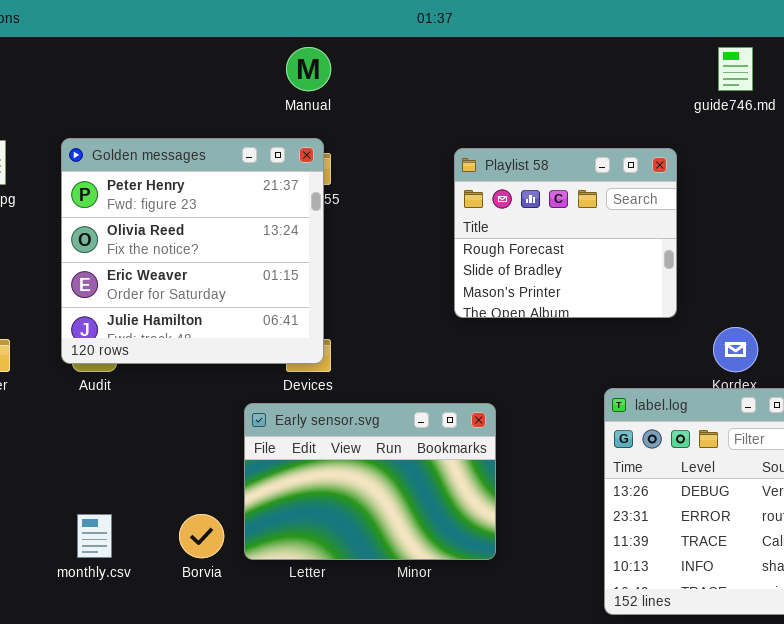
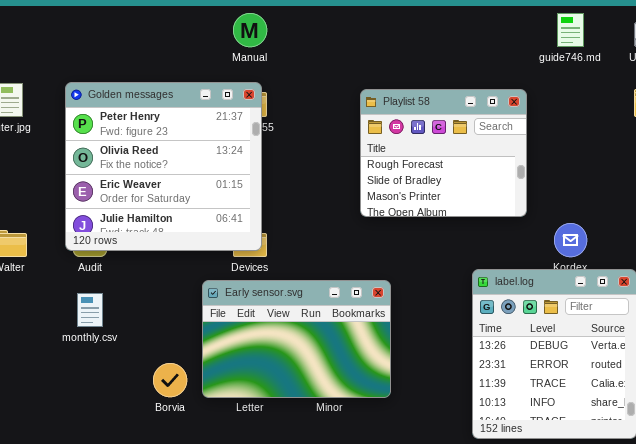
monthly.csv: [77,514,112,558] -> [77,293,103,327], moved

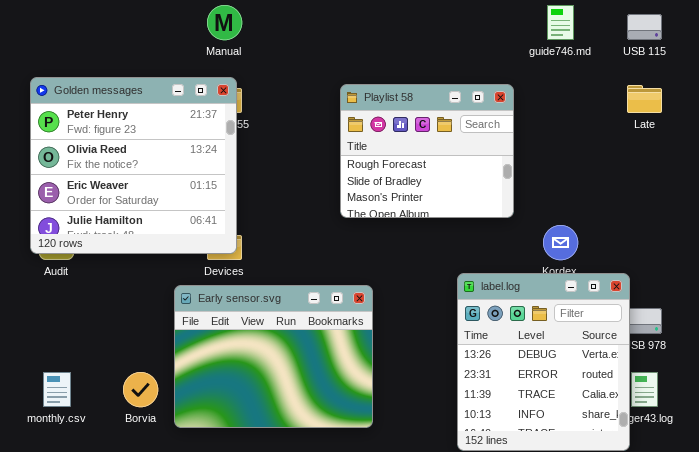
Early sensor.svg: [202,280,391,398] -> [174,285,373,428], resized
monthly.csv: [77,293,103,327] -> [43,372,71,407], moved

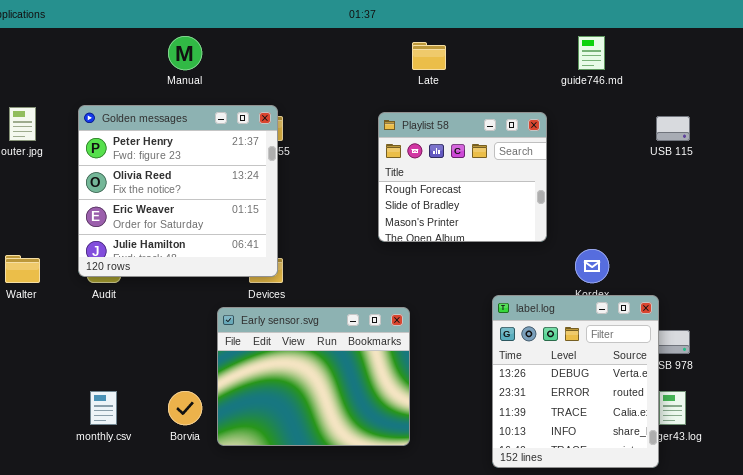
Manual: [207,5,242,40] -> [168,36,202,70], moved
USB 115: [627,14,662,40] -> [656,116,690,141], moved
Late: [627,85,662,113] -> [412,42,446,70], moved

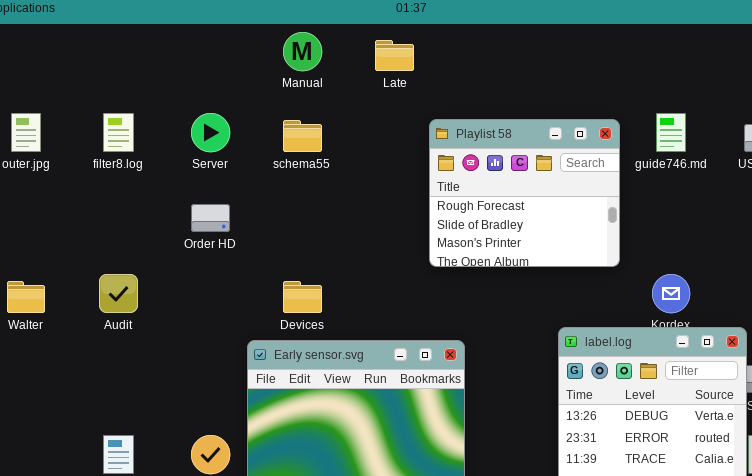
Manual: [168,36,202,70] -> [283,32,322,71], moved
guide746.md: [578,36,605,70] -> [656,113,686,152], moved
Late: [412,42,446,70] -> [375,40,414,71], moved
Golden messages: [78,105,278,277] -> none, closed

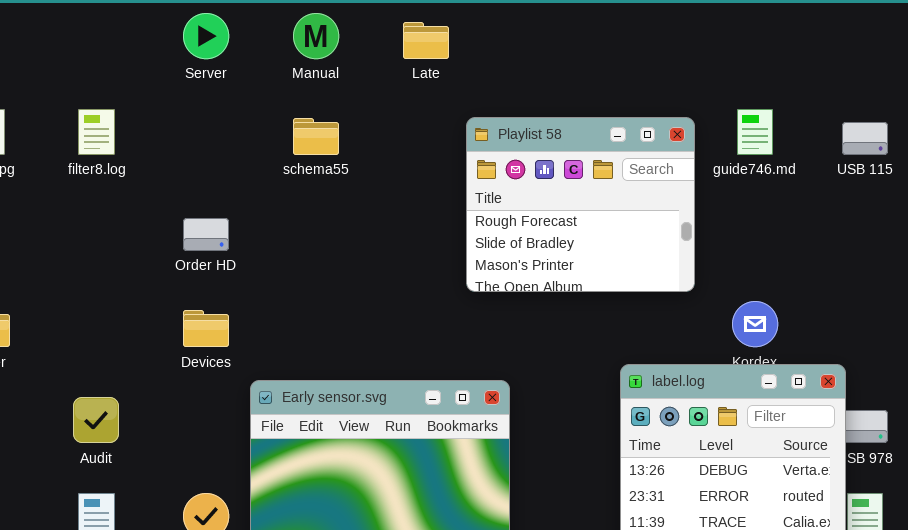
Server: [191,113,230,152] -> [183,13,229,59], moved
Audit: [99,274,138,313] -> [73,397,119,443], moved
Devices: [283,281,322,313] -> [183,310,229,347], moved

